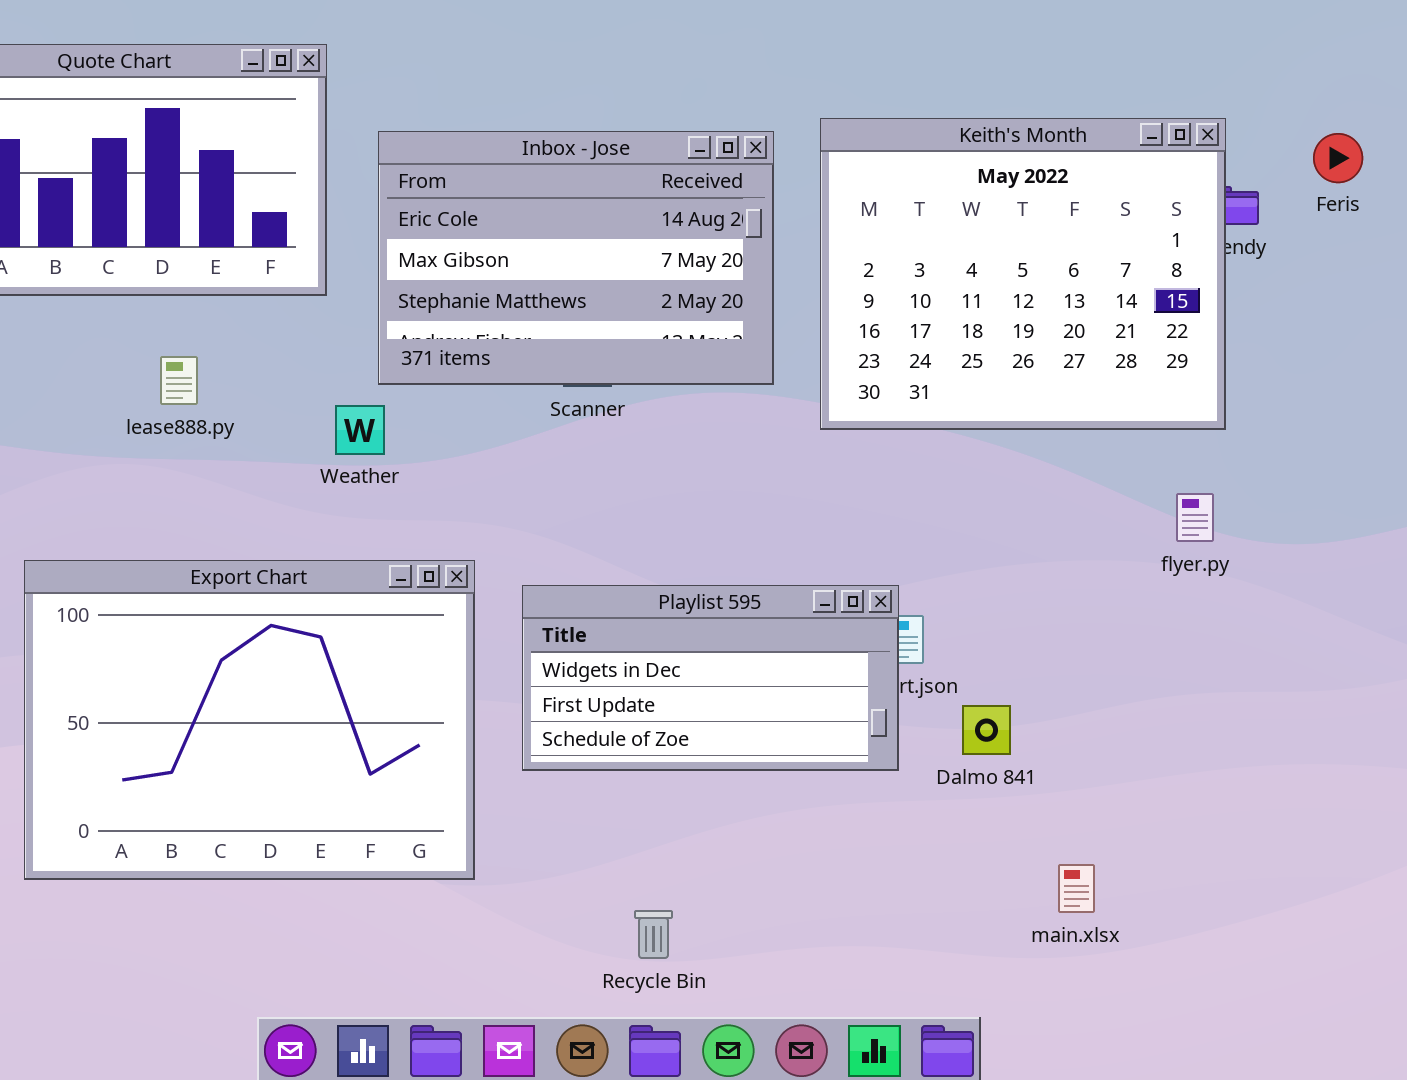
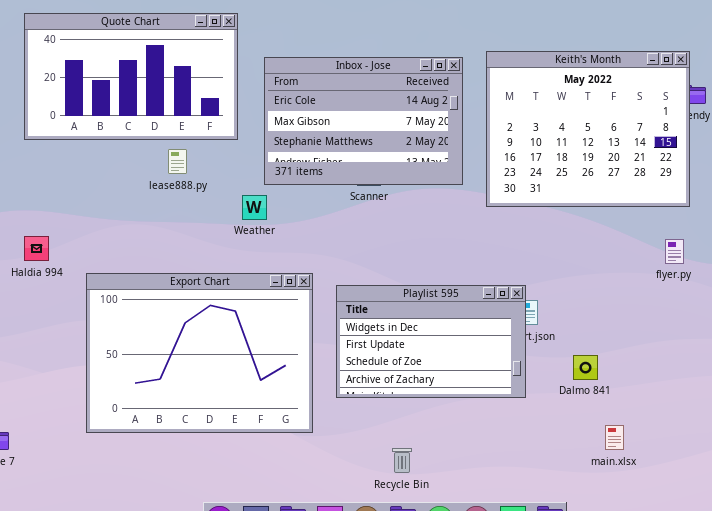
lease888.py: [160,356,198,405] -> [168,149,187,174], moved
Playlist 595: [522,585,899,771] -> [336,285,526,398], resized
Dalmo 841: [962,705,1011,755] -> [573,355,598,380], moved

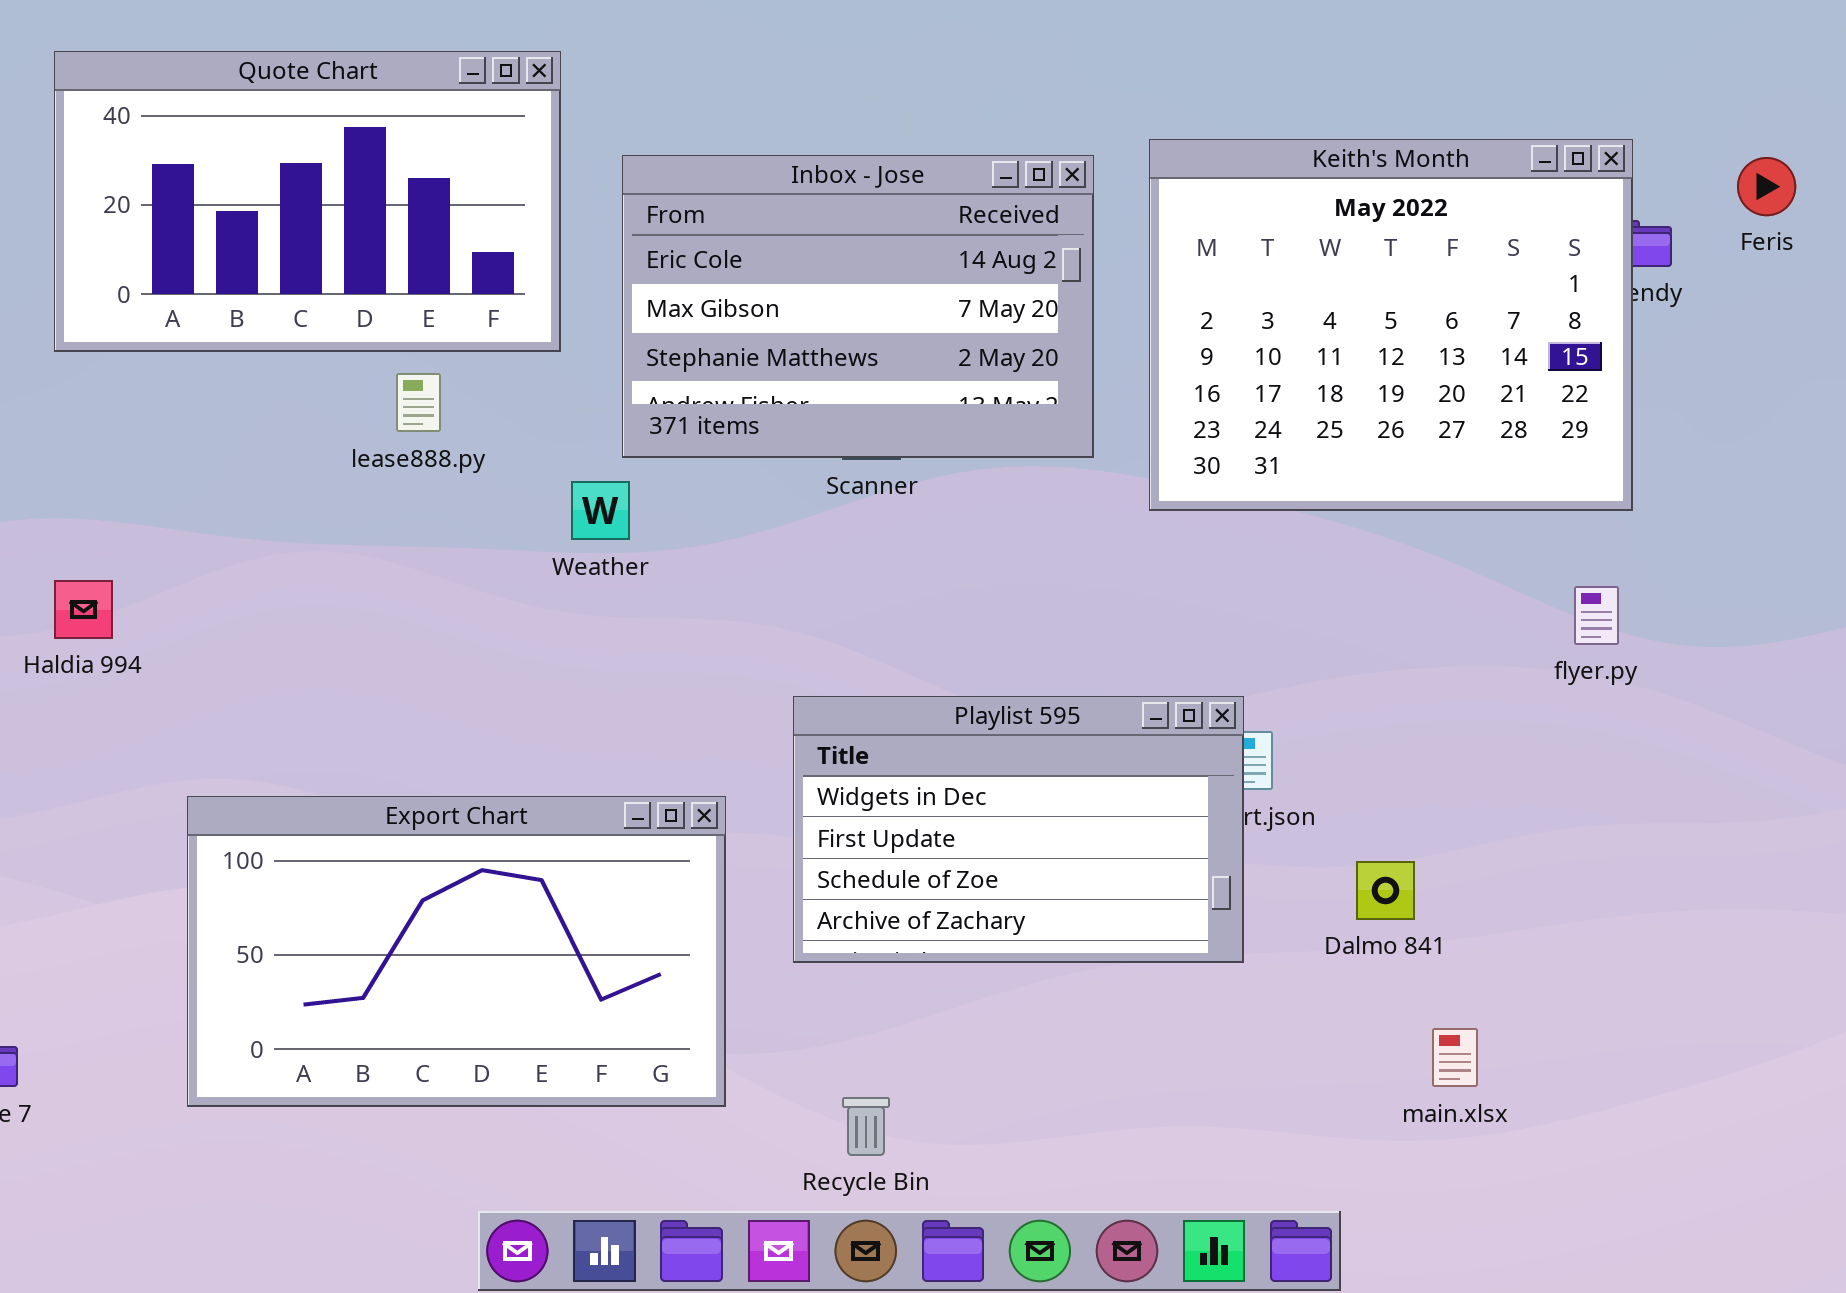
Export Chart: [86,273,313,433] -> [187,796,726,1107], moved, resized
Recycle Bin: [392,448,412,473] -> [842,1097,890,1156], moved

